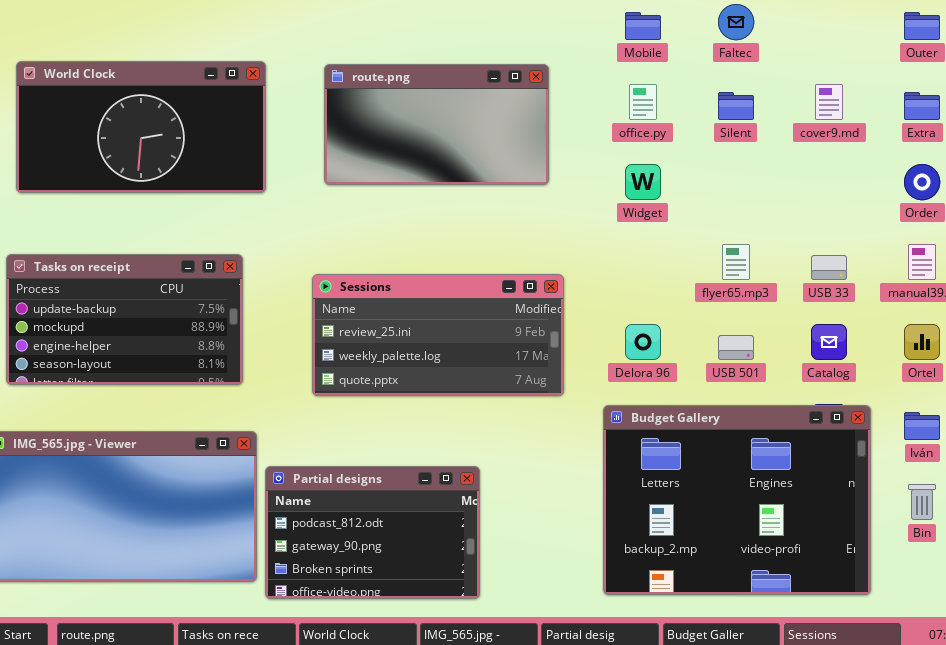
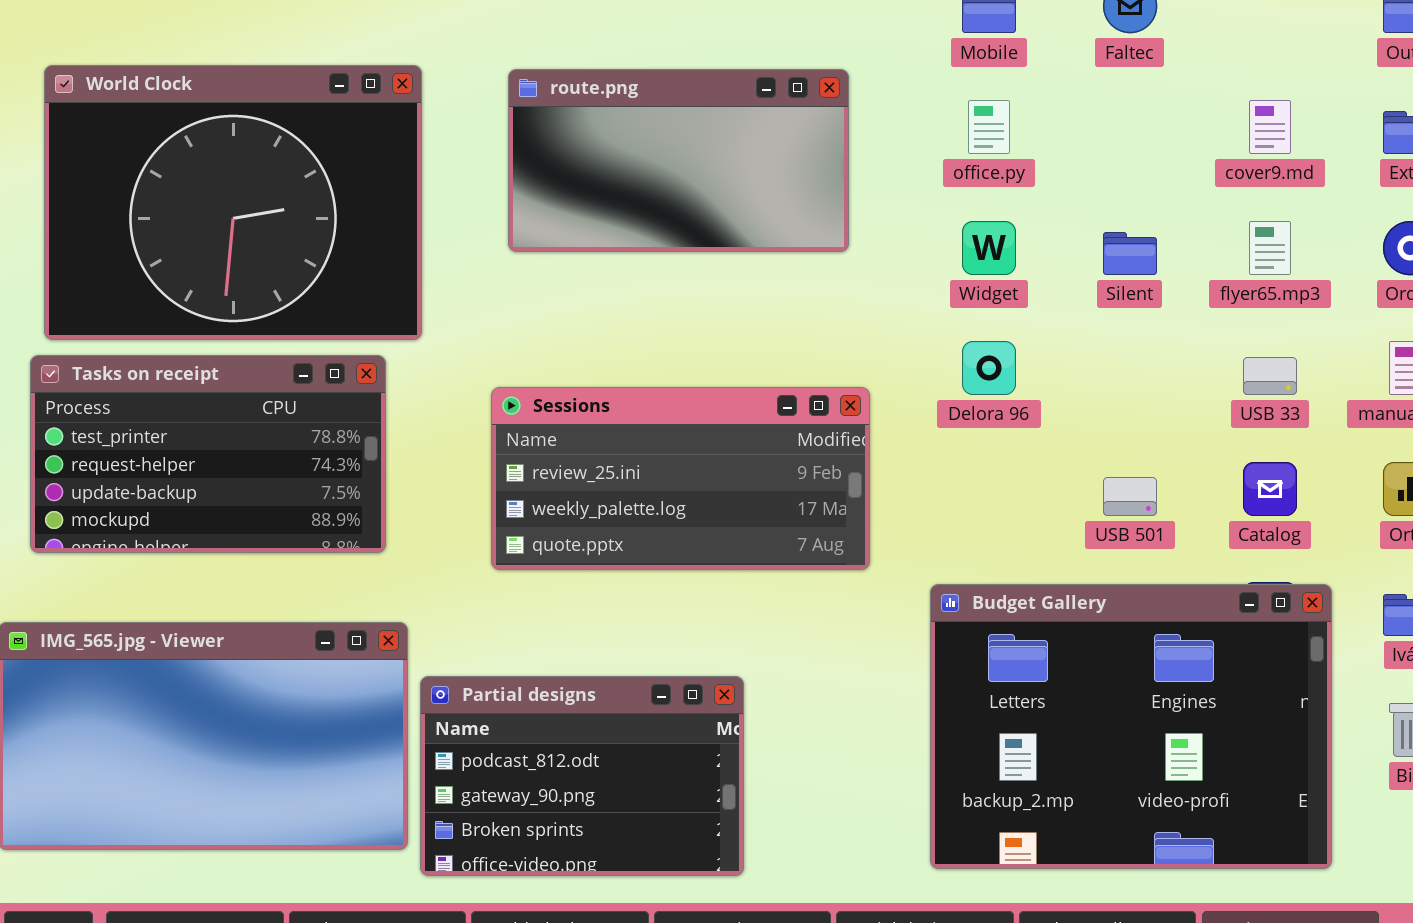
World Clock: [16,61,266,193] -> [44,65,422,340], resized
Silent: [718,92,754,120] -> [1103,232,1157,275], moved
flyer65.mp3: [722,244,750,280] -> [1249,221,1291,275], moved
Tasks on receipt: [6,254,243,385] -> [30,355,386,553], scrolled up 2 rows
Delora 96: [625,324,661,360] -> [962,341,1016,395], moved

